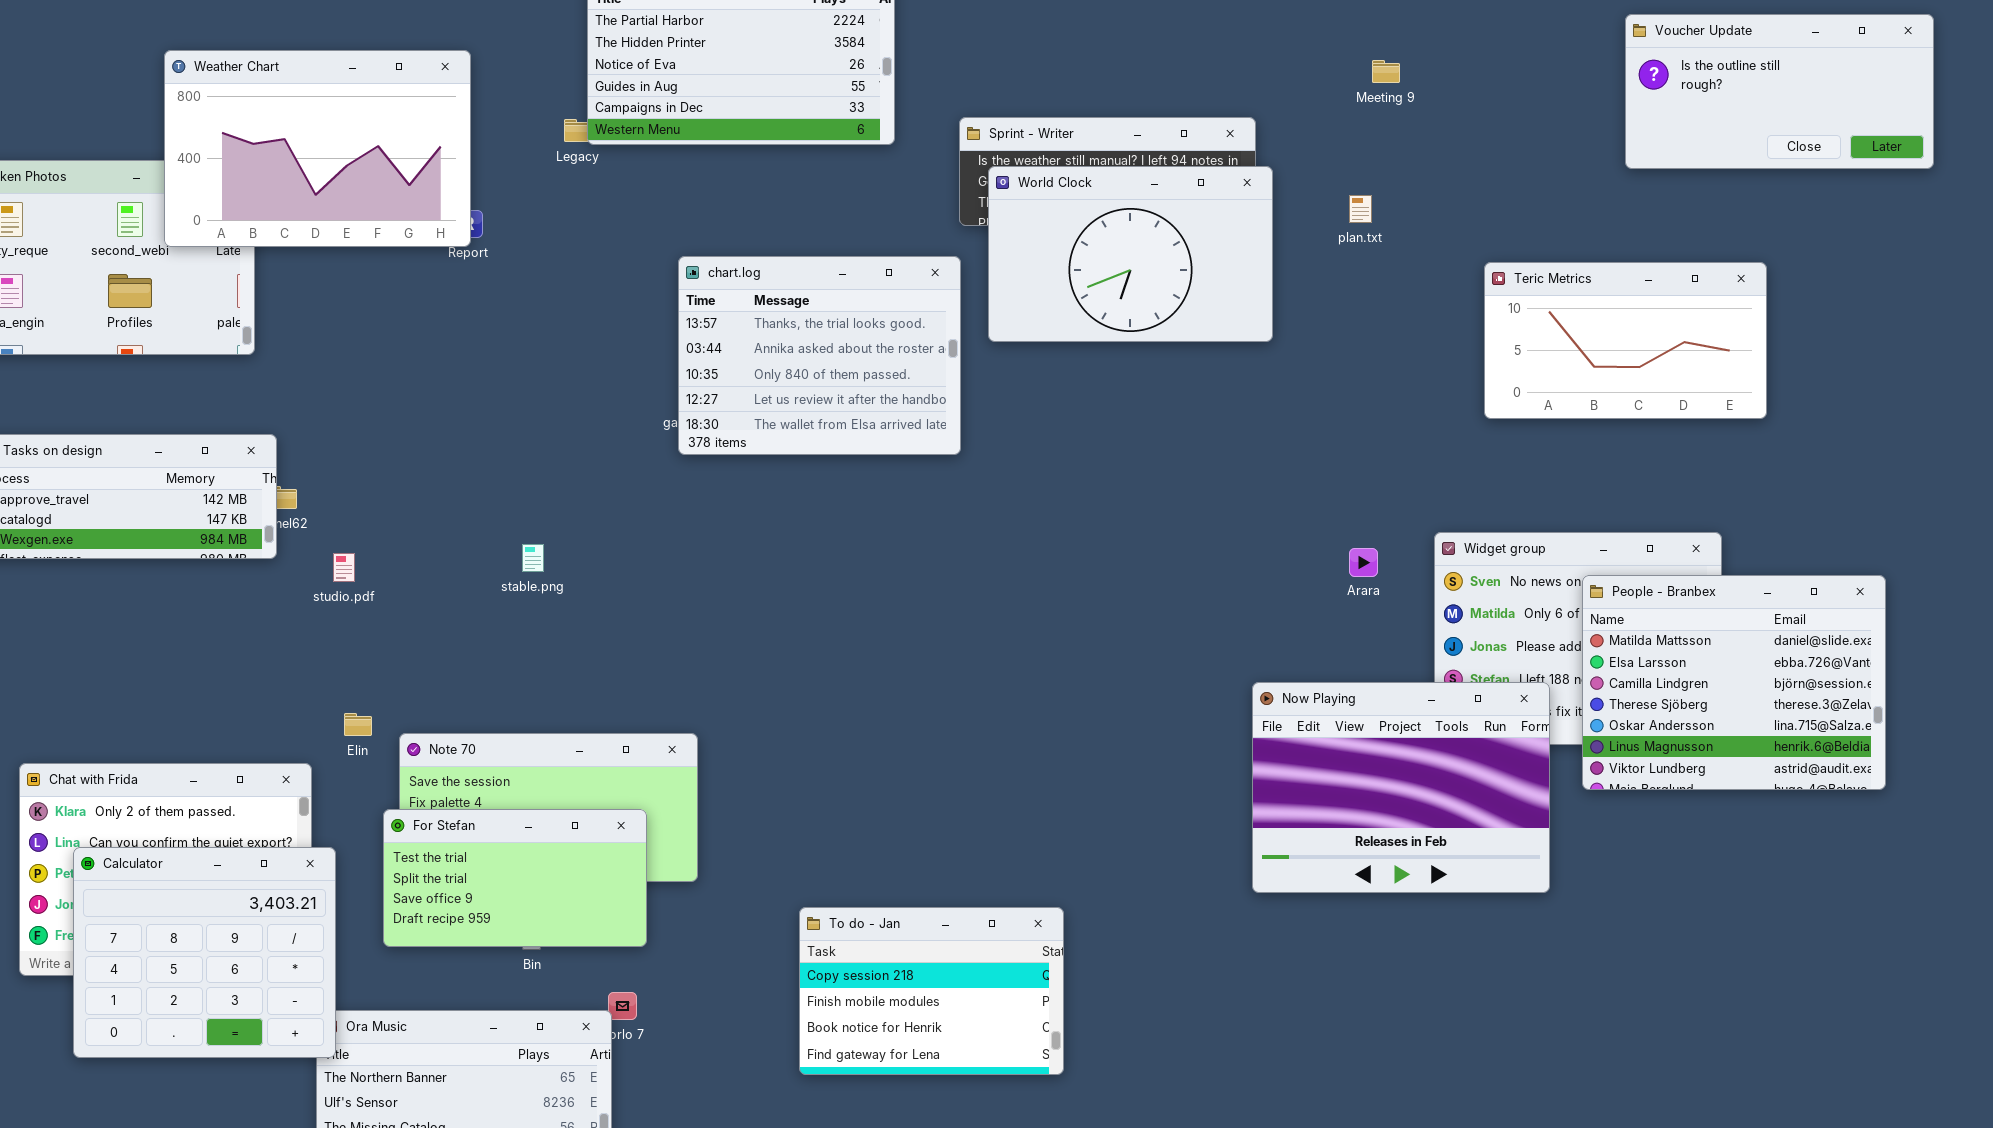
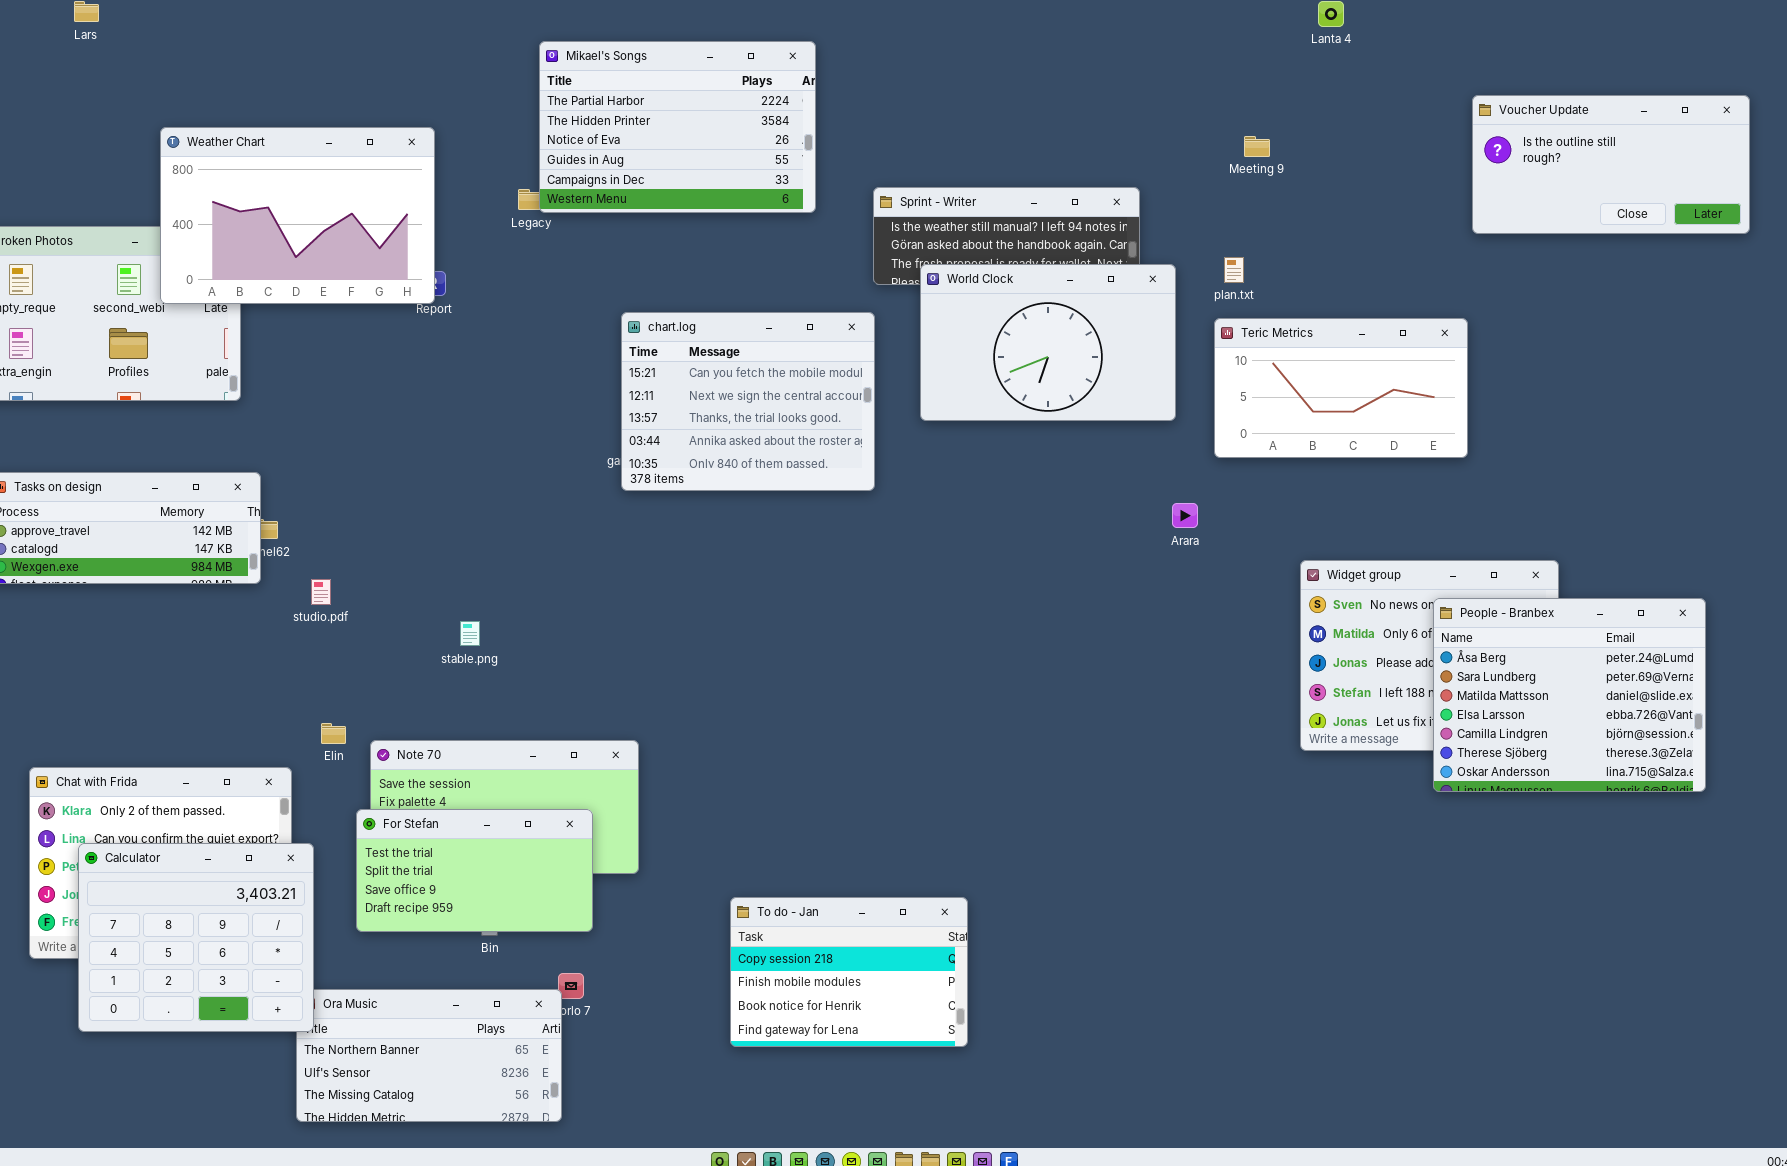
World Clock: [988,166,1273,342] -> [920,264,1176,421], moved
chart.log: [678,256,961,455] -> [621,312,875,491], scrolled up 2 rows
Teric Metrics: [1484,262,1767,419] -> [1214,318,1468,458], moved
stable.png: [522,544,544,572] -> [460,621,480,646], moved
Arara: [1349,548,1378,577] -> [1172,503,1198,528], moved
People - Branbex: [1582,575,1886,790] -> [1433,598,1706,792], scrolled up 2 rows
Now Playing: [1252,682,1550,893] -> none, closed

